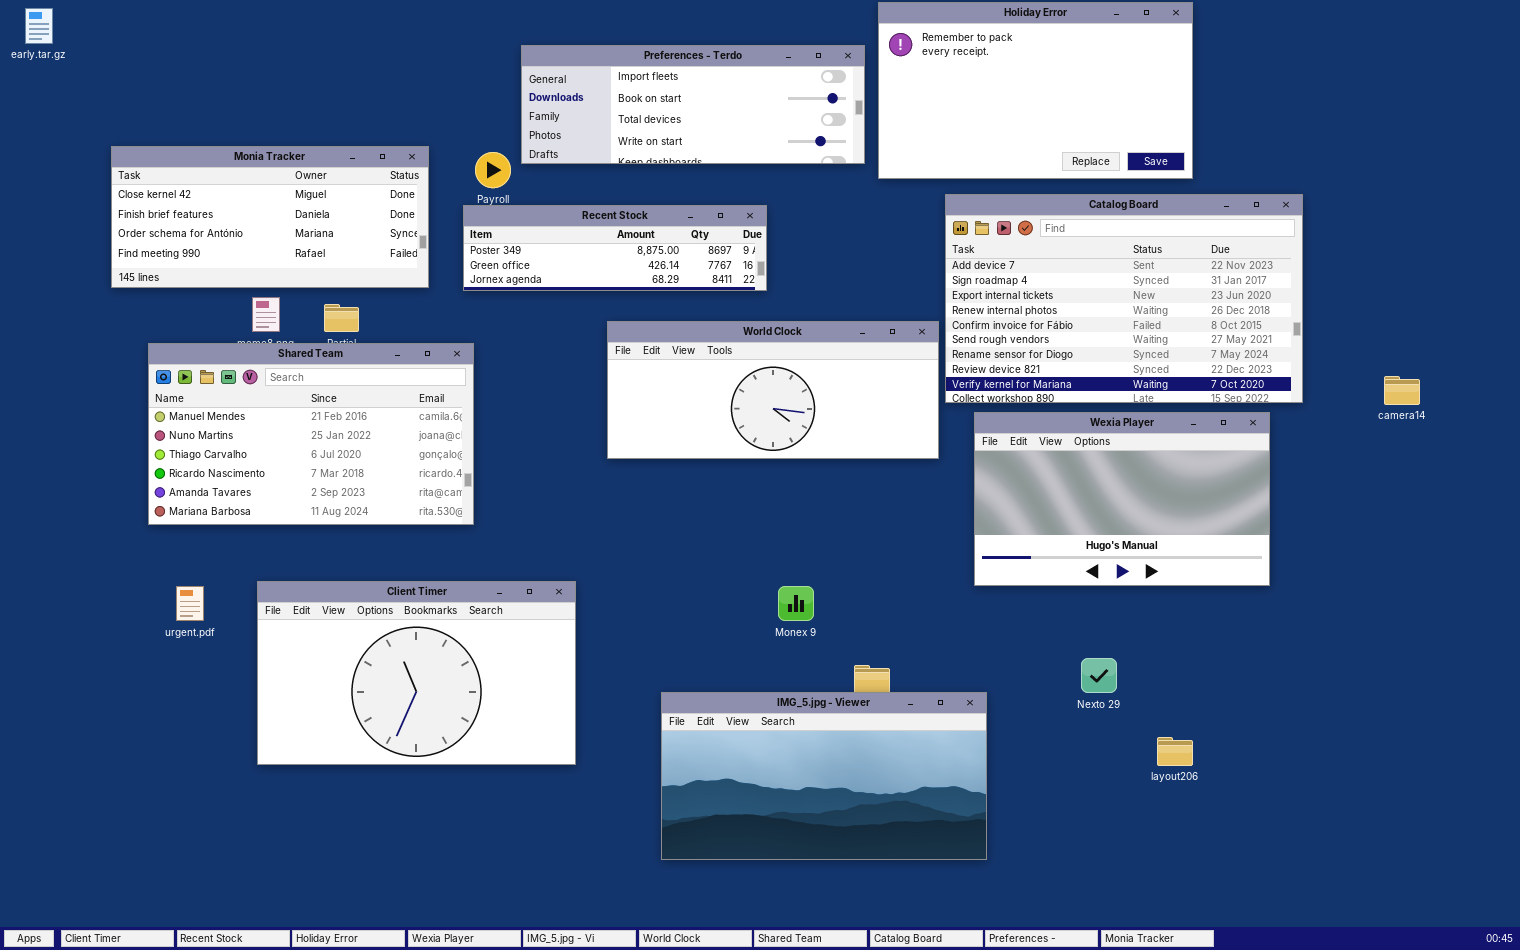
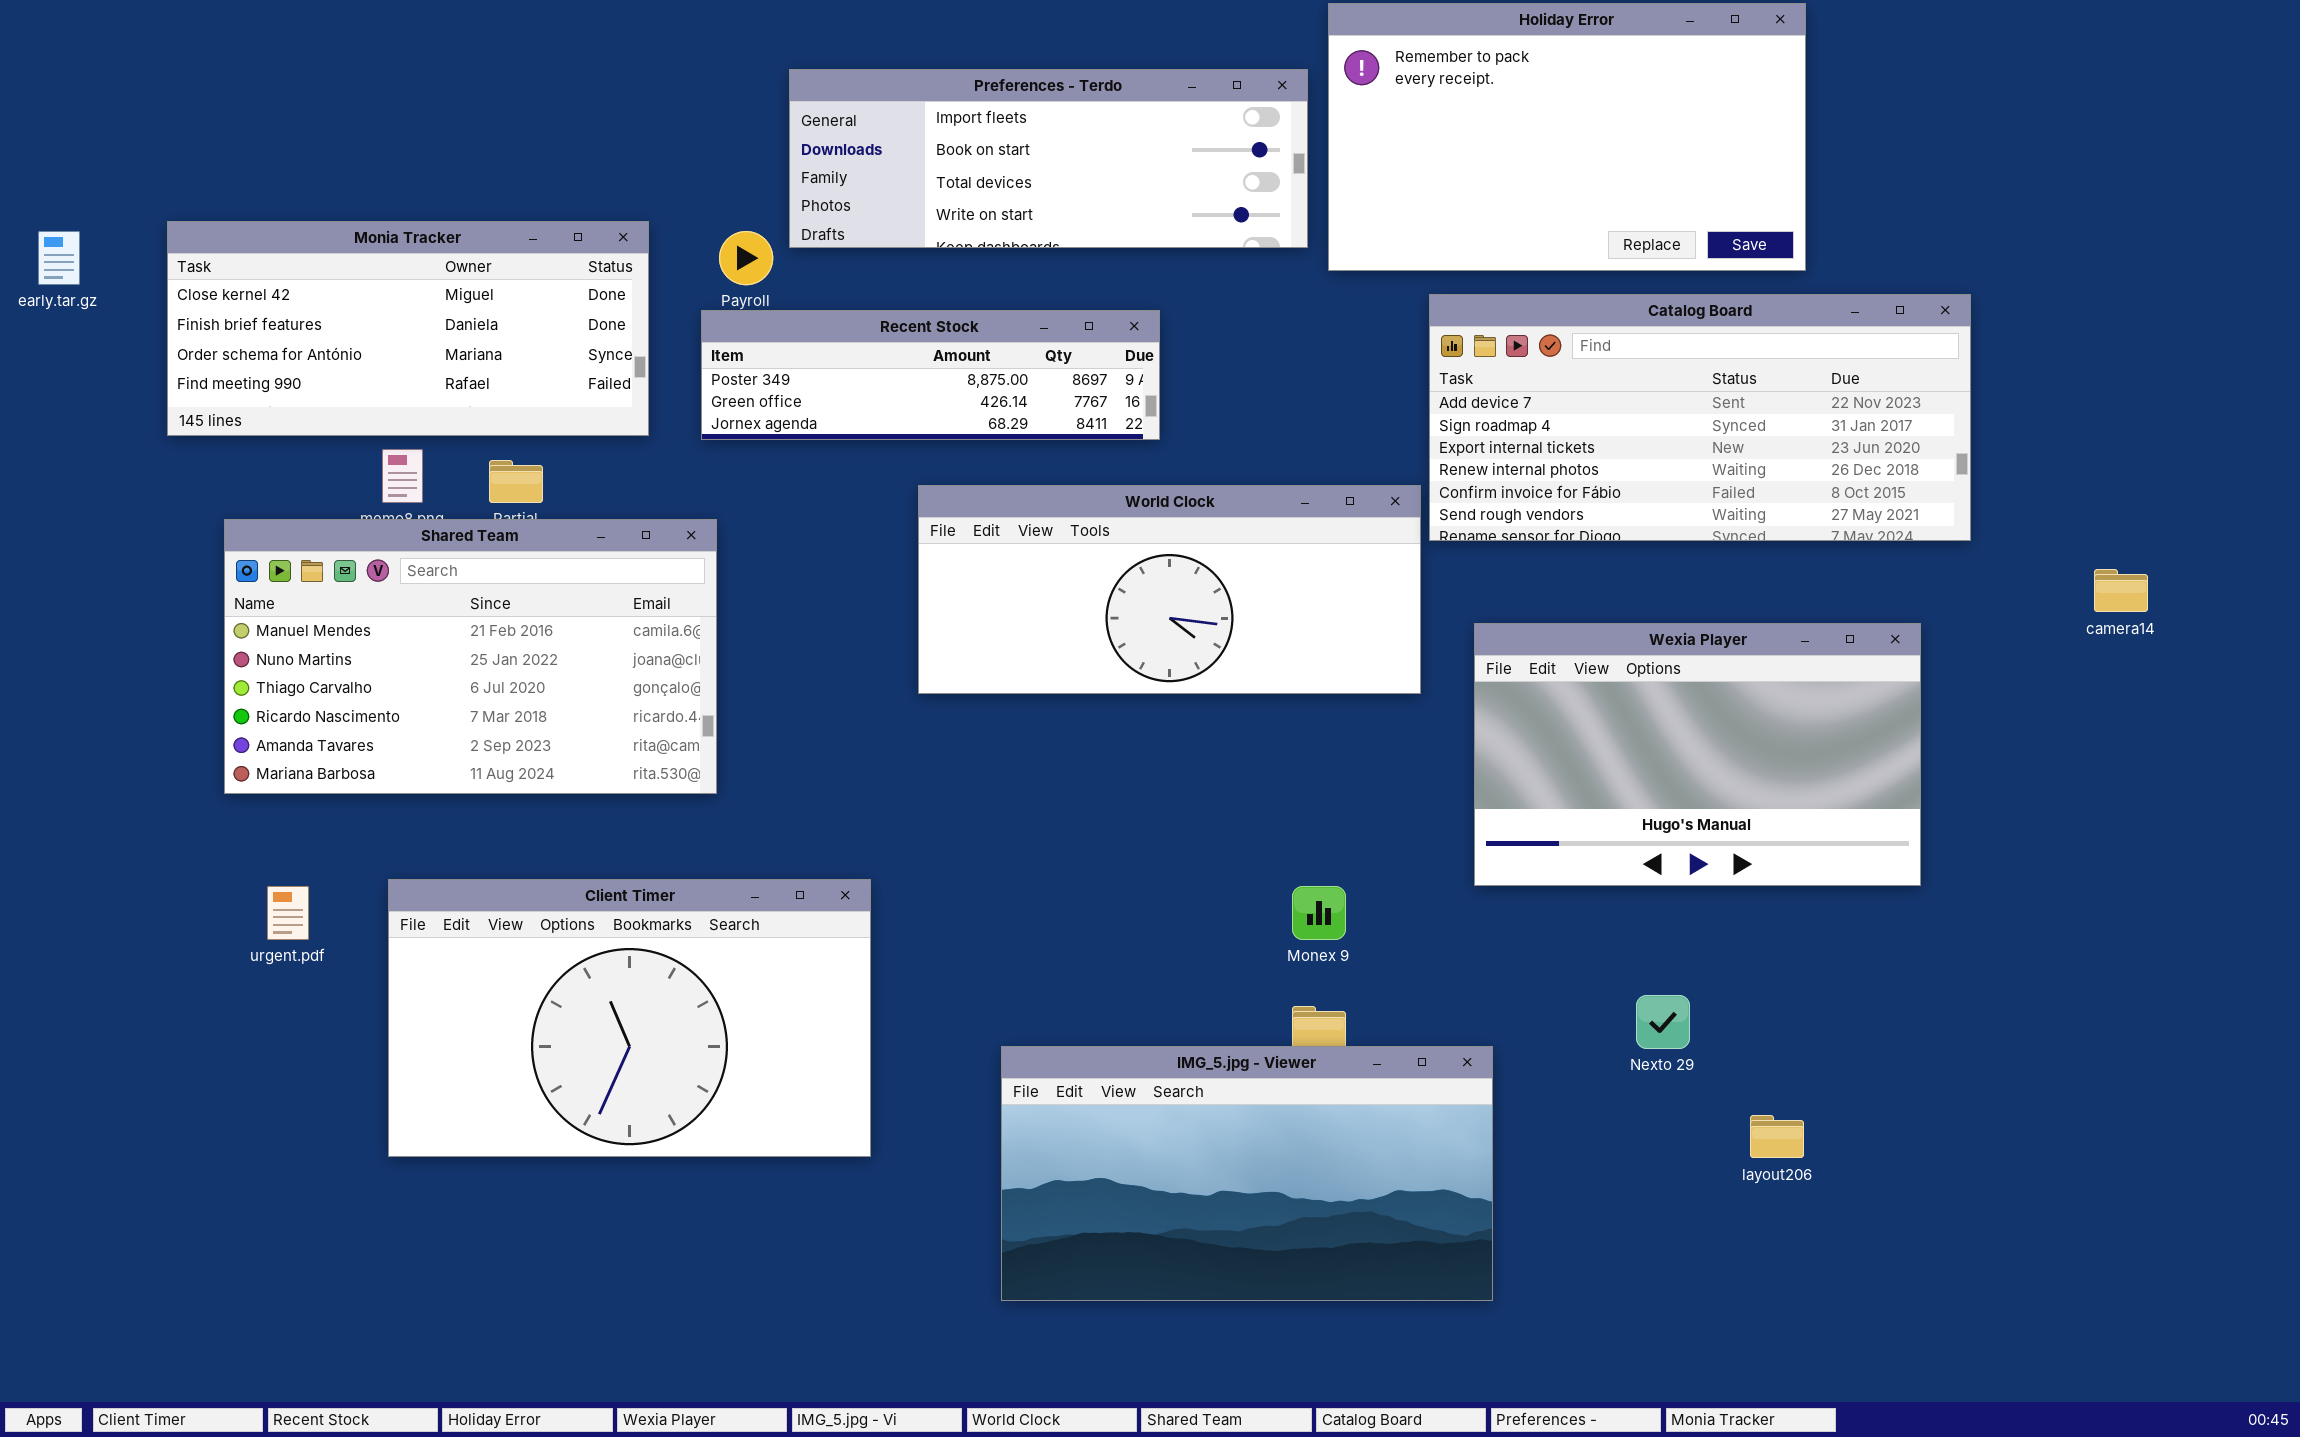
early.tar.gz: [25,8,53,44] -> [38,231,80,285], moved
Catalog Board: [945,194,1303,403] -> [1429,294,1971,541], resized
Monex 9: [778,586,814,621] -> [1292,886,1346,940], moved

